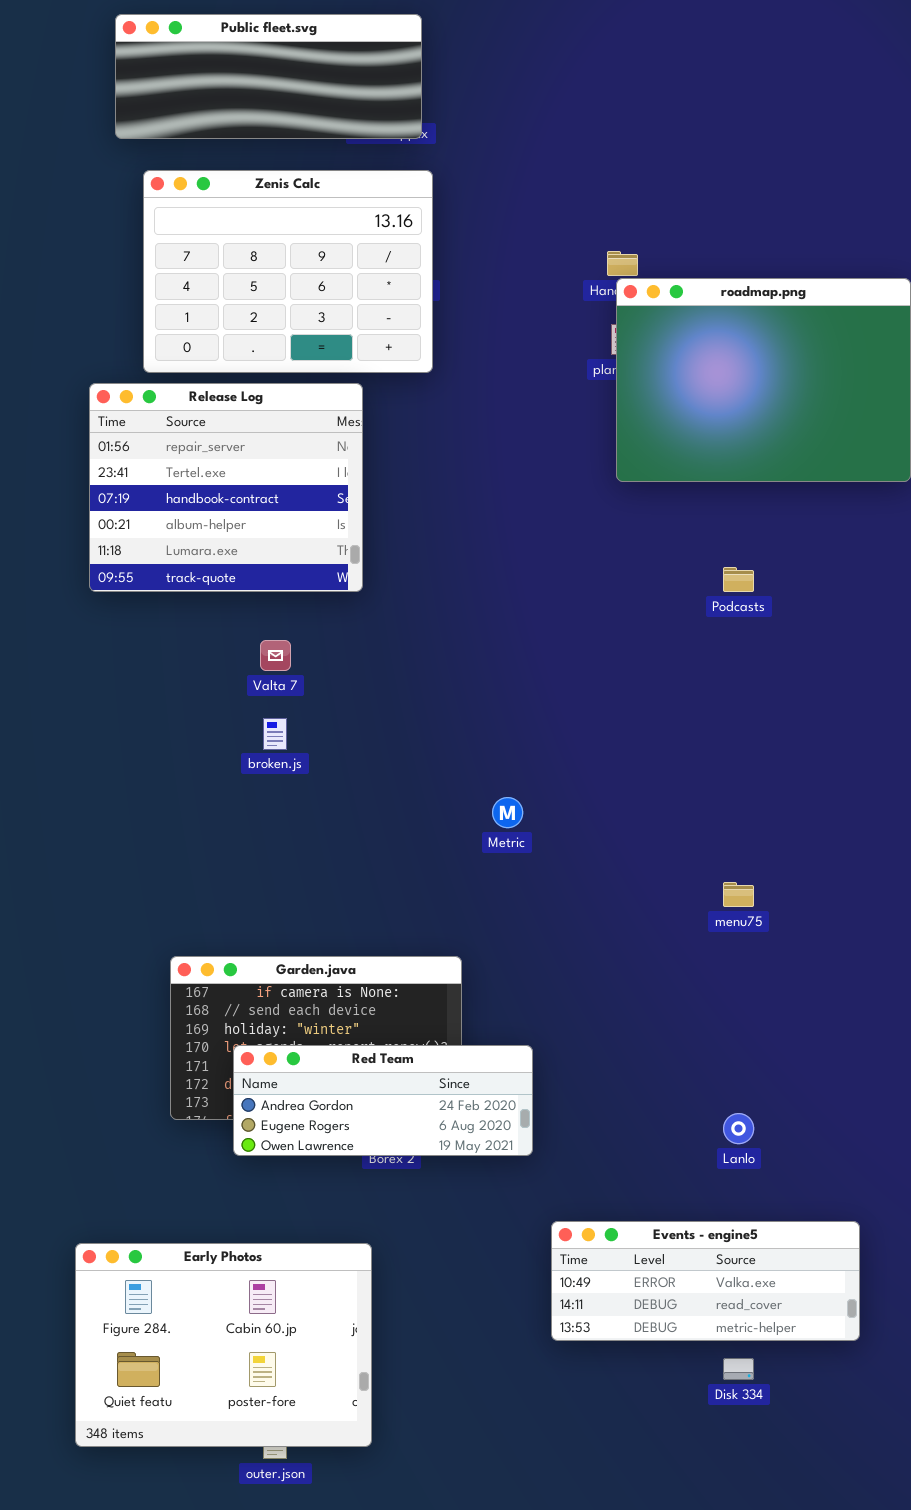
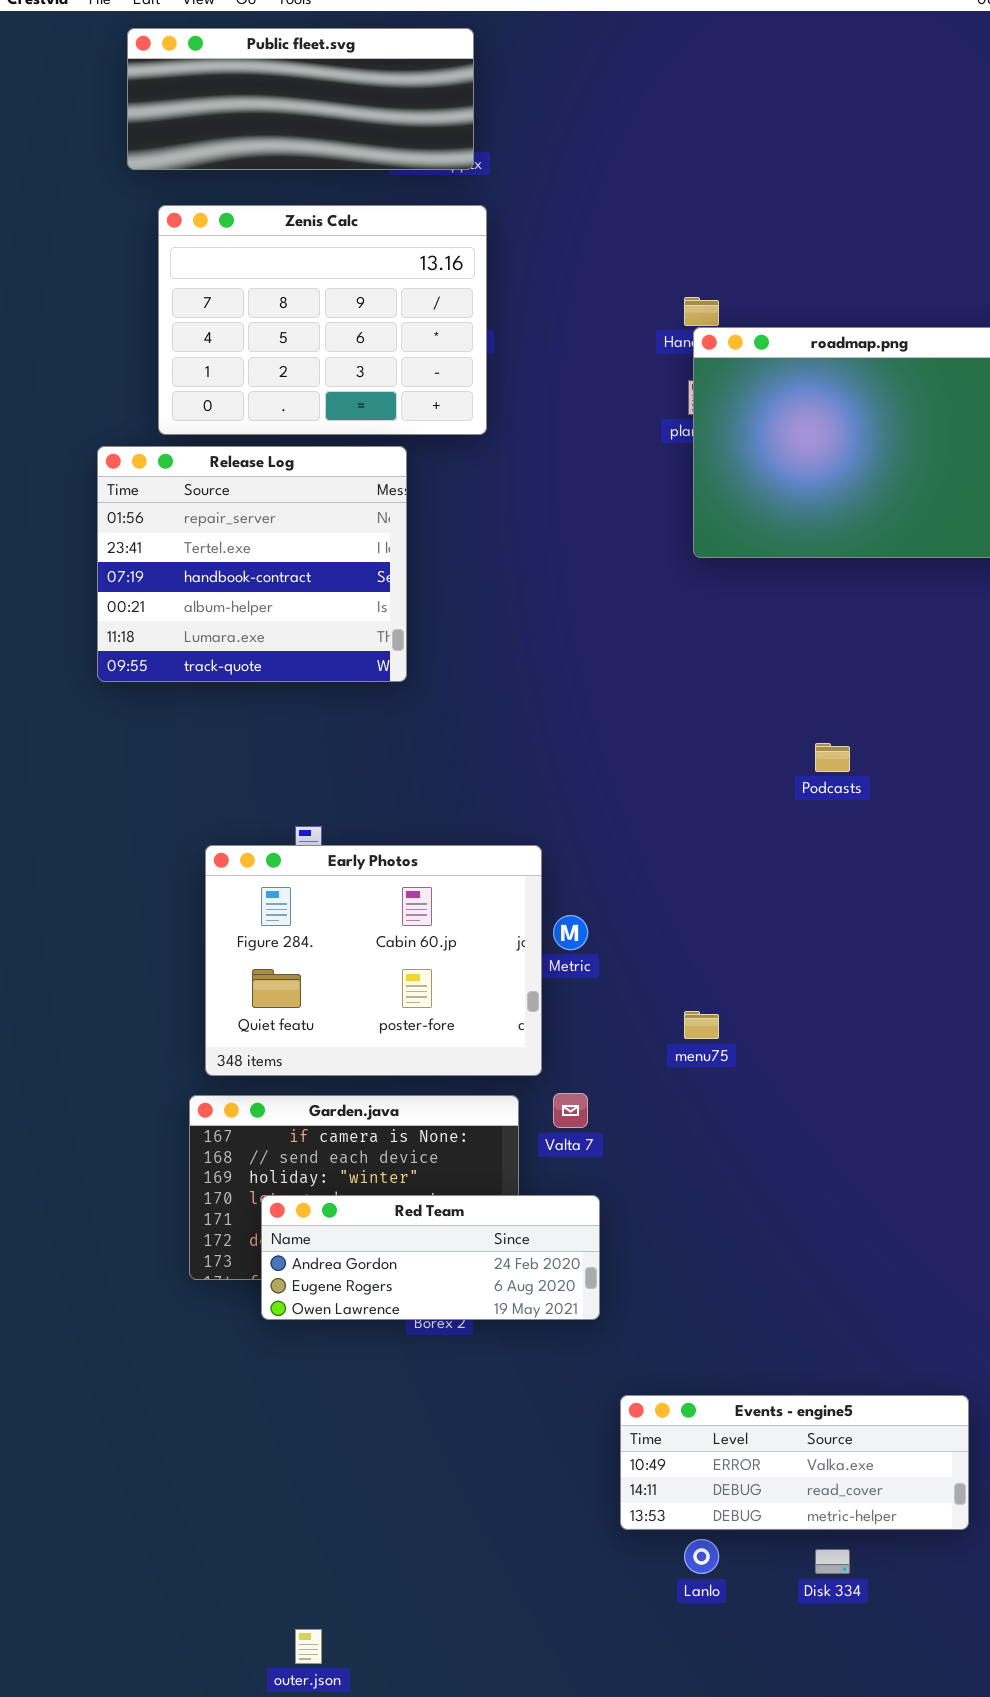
Podcasts: [723,567,754,592] -> [815,743,850,772], moved
Valta 7: [260,640,291,671] -> [553,1093,588,1128], moved
menu75: [723,882,754,907] -> [684,1011,719,1039], moved
Lanlo: [723,1113,754,1144] -> [684,1539,719,1574], moved
Early Photos: [75,1243,372,1447] -> [205,845,542,1076], moved

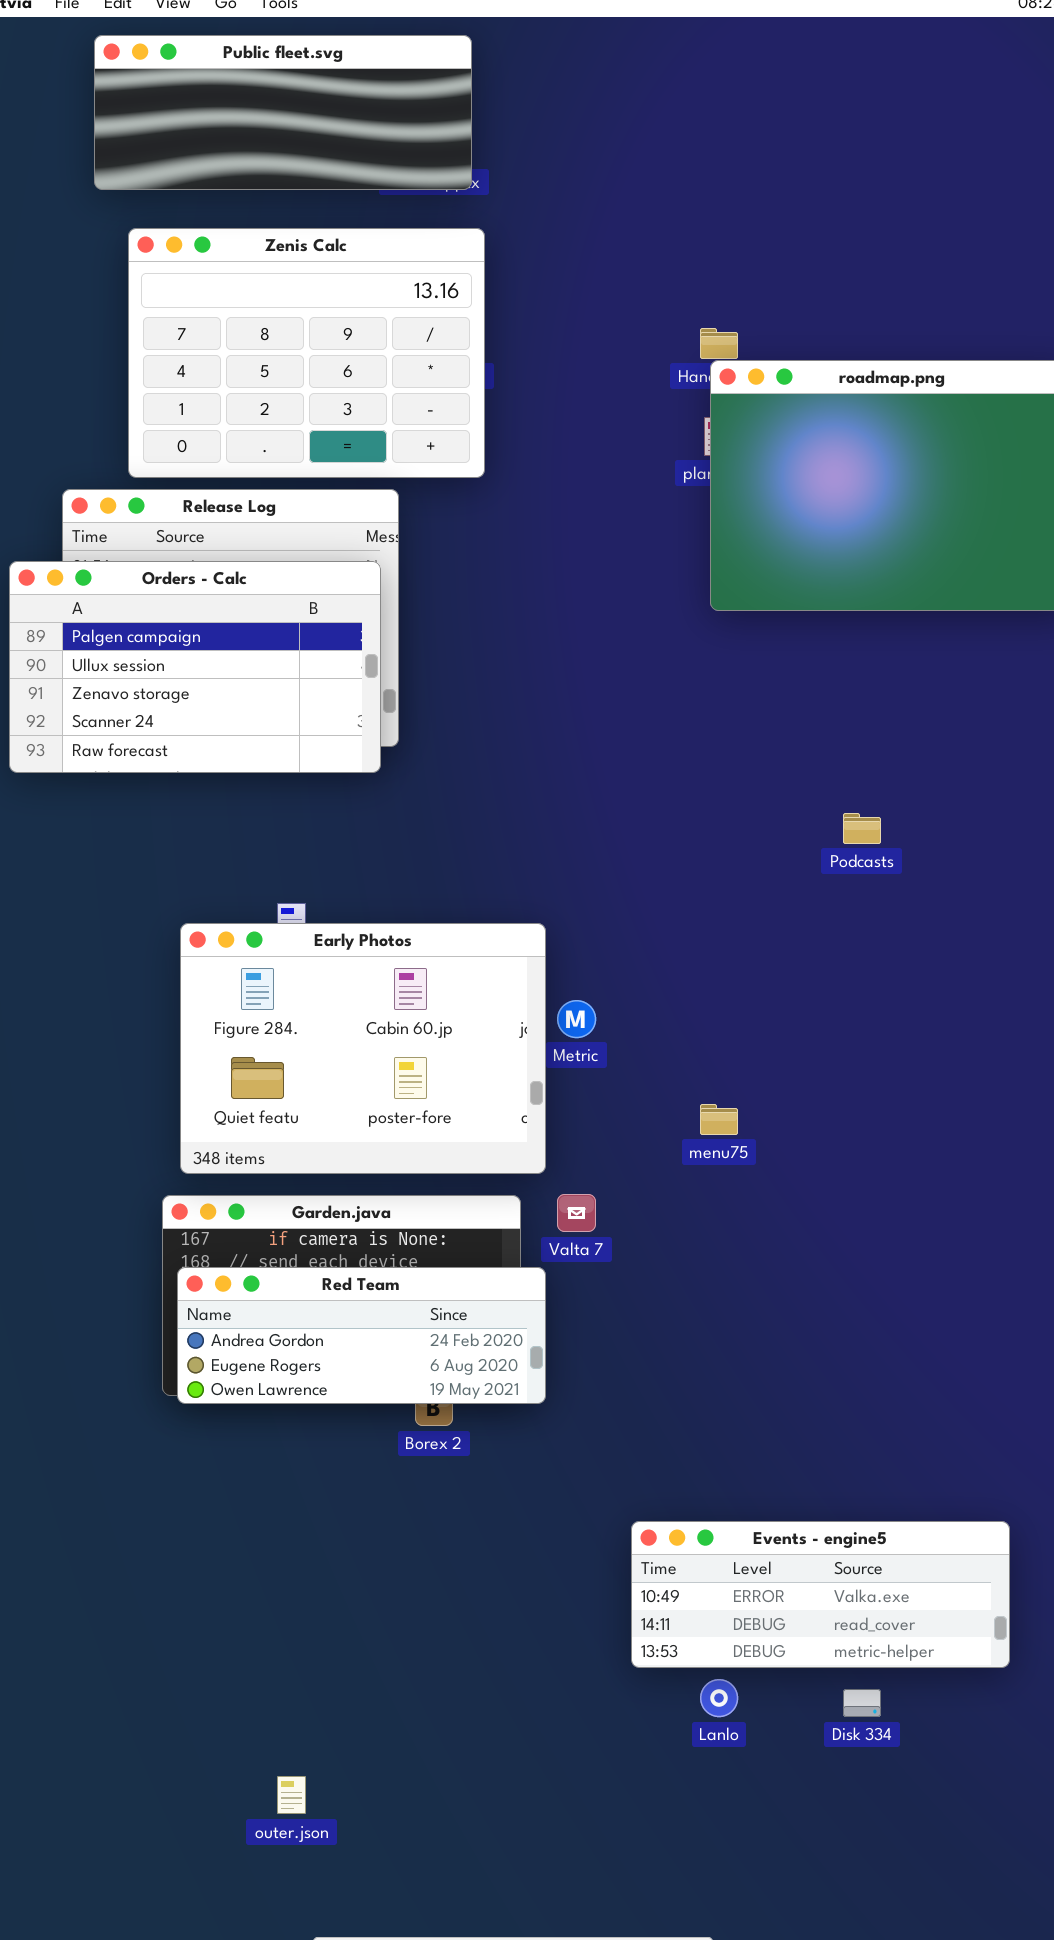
Orders - Calc: none -> [9,561,381,773], opened
Red Team: [261,1195,600,1320] -> [177,1267,546,1404], moved

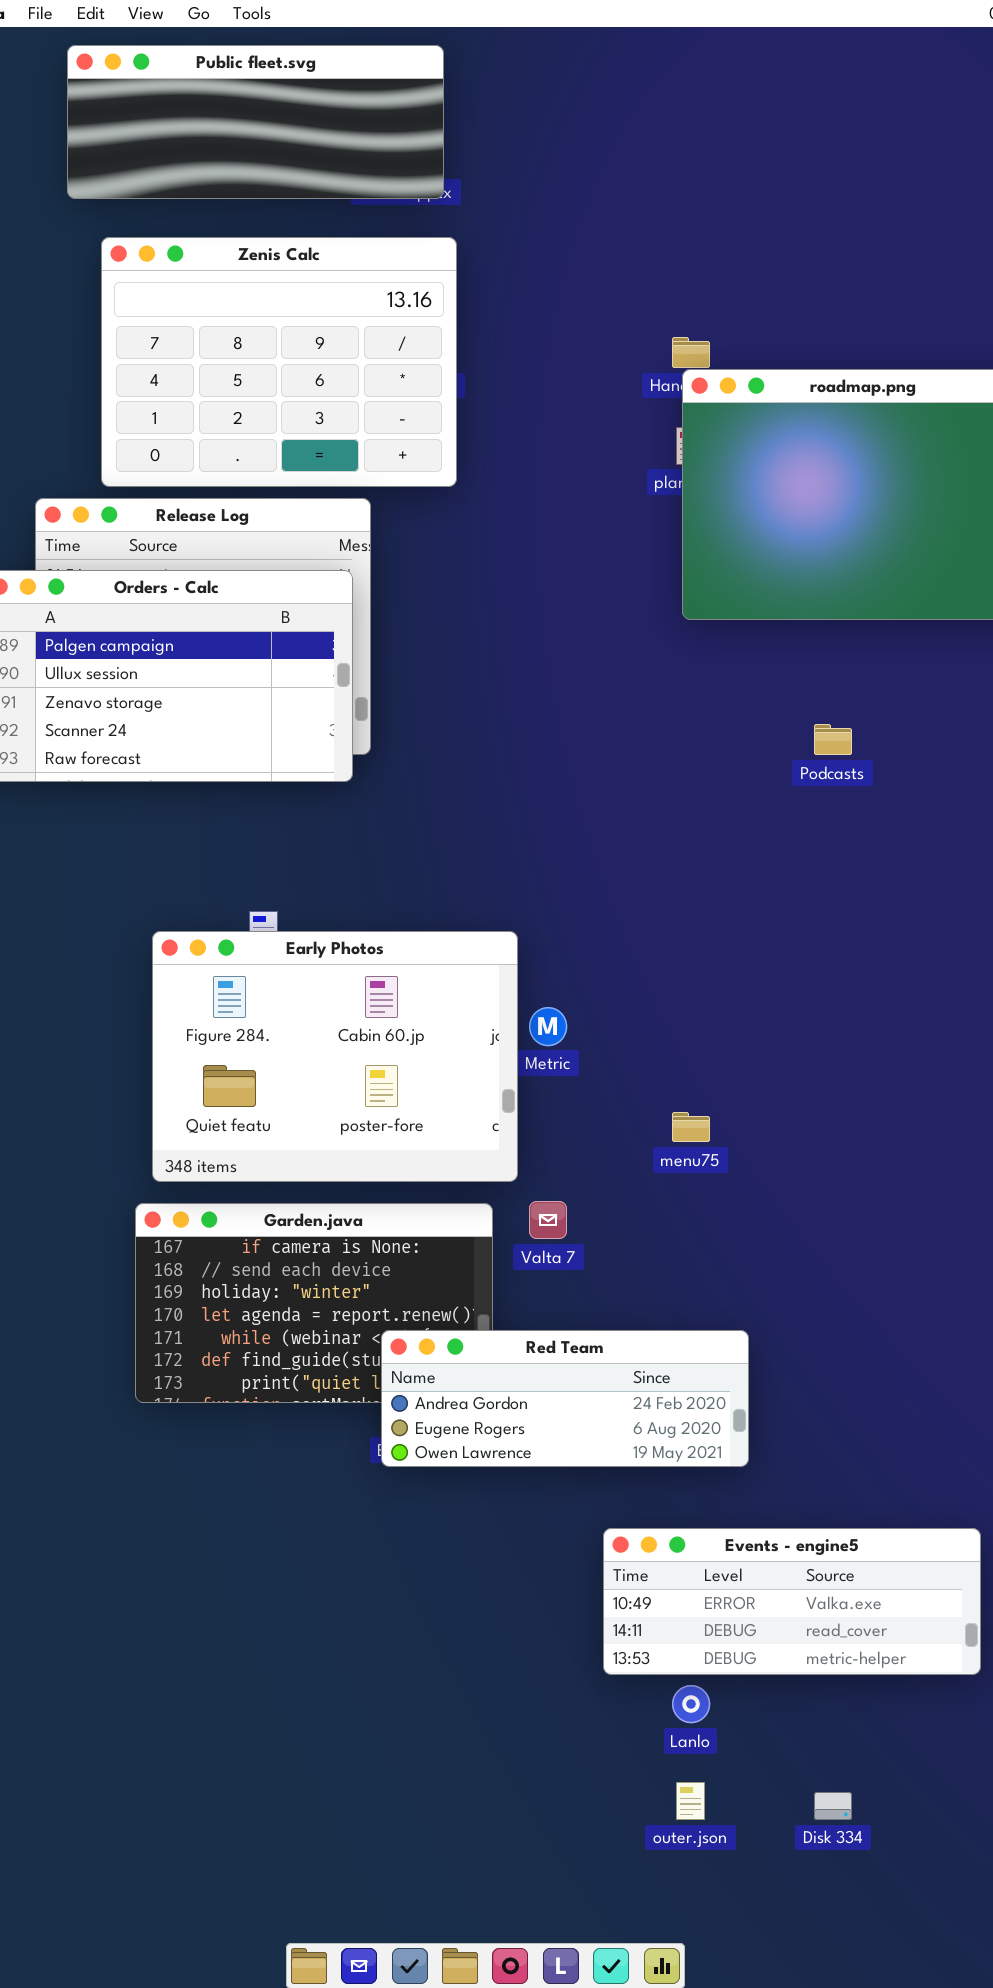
Podcasts: [843,813,881,844] -> [814,724,852,755], moved
Red Team: [177,1267,546,1404] -> [381,1330,749,1467], moved
Disk 334: [843,1689,881,1717] -> [814,1792,852,1820], moved
outer.json: [277,1776,306,1814] -> [676,1782,705,1820], moved

